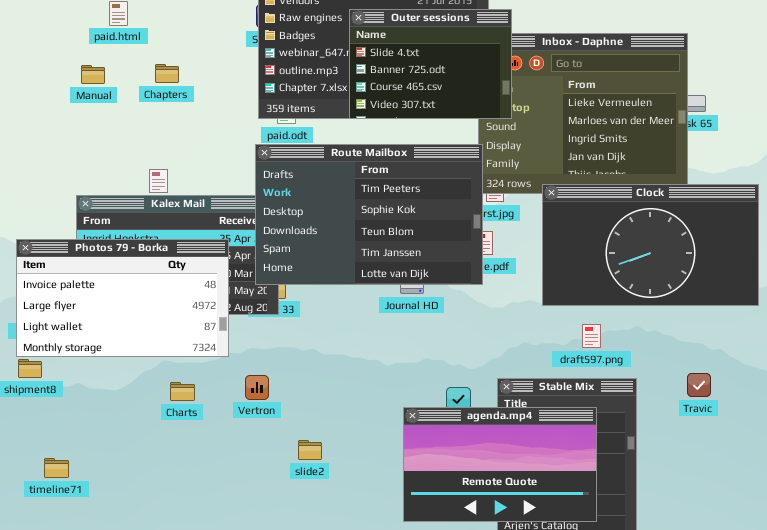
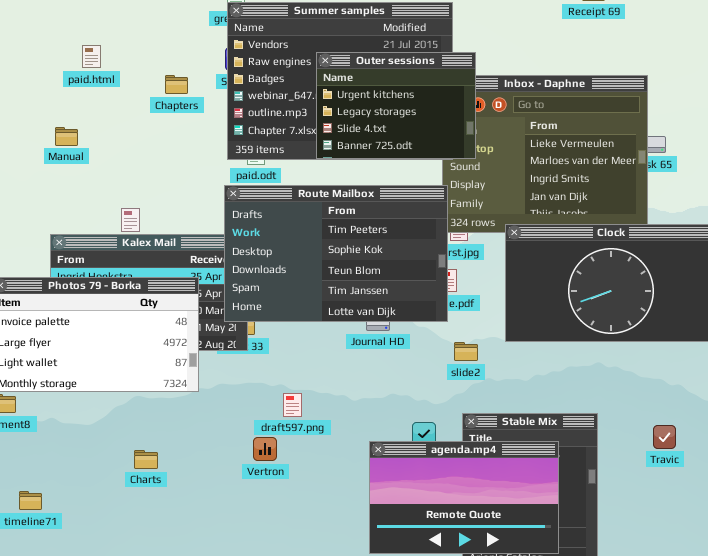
Outer sessions: [349,9,512,119] -> [316,52,476,159], scrolled up 2 rows
Chapters: [155,64,179,83] -> [165,75,188,94], moved
Manual: [81,65,105,84] -> [55,127,78,146], moved
draft597.png: [582,324,601,348] -> [283,393,302,417], moved
Travic: [687,373,711,397] -> [653,425,676,449], moved
Vertron: [245,375,269,400] -> [253,437,277,461], moved
Charts: [170,382,195,401] -> [134,450,158,469], moved
slide2: [298,440,322,460] -> [454,342,478,361], moved

